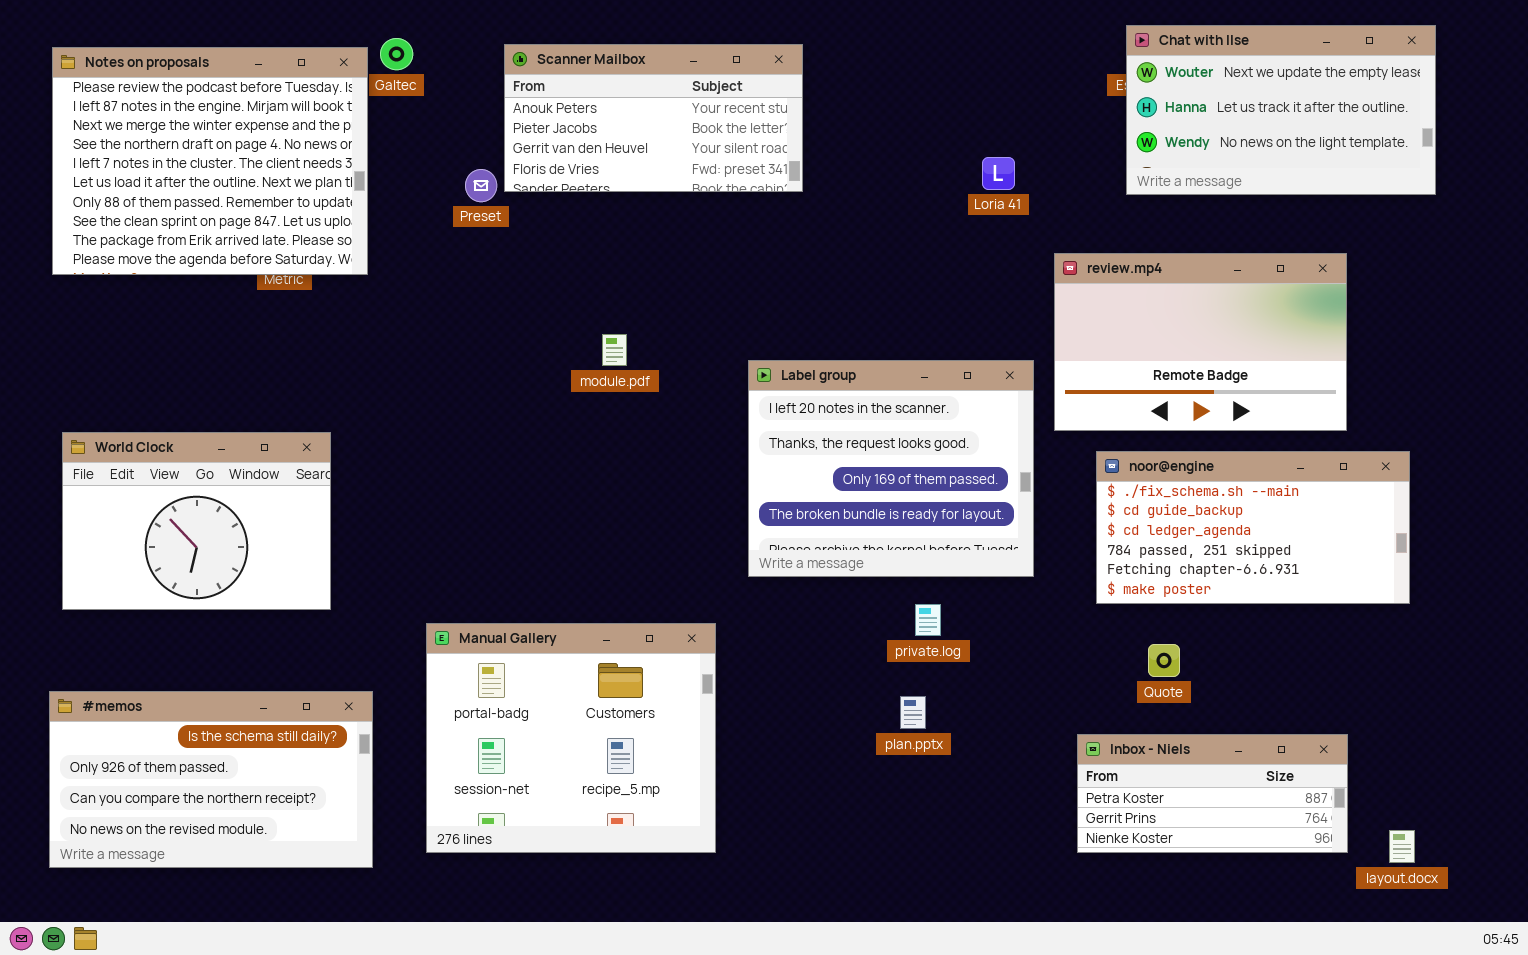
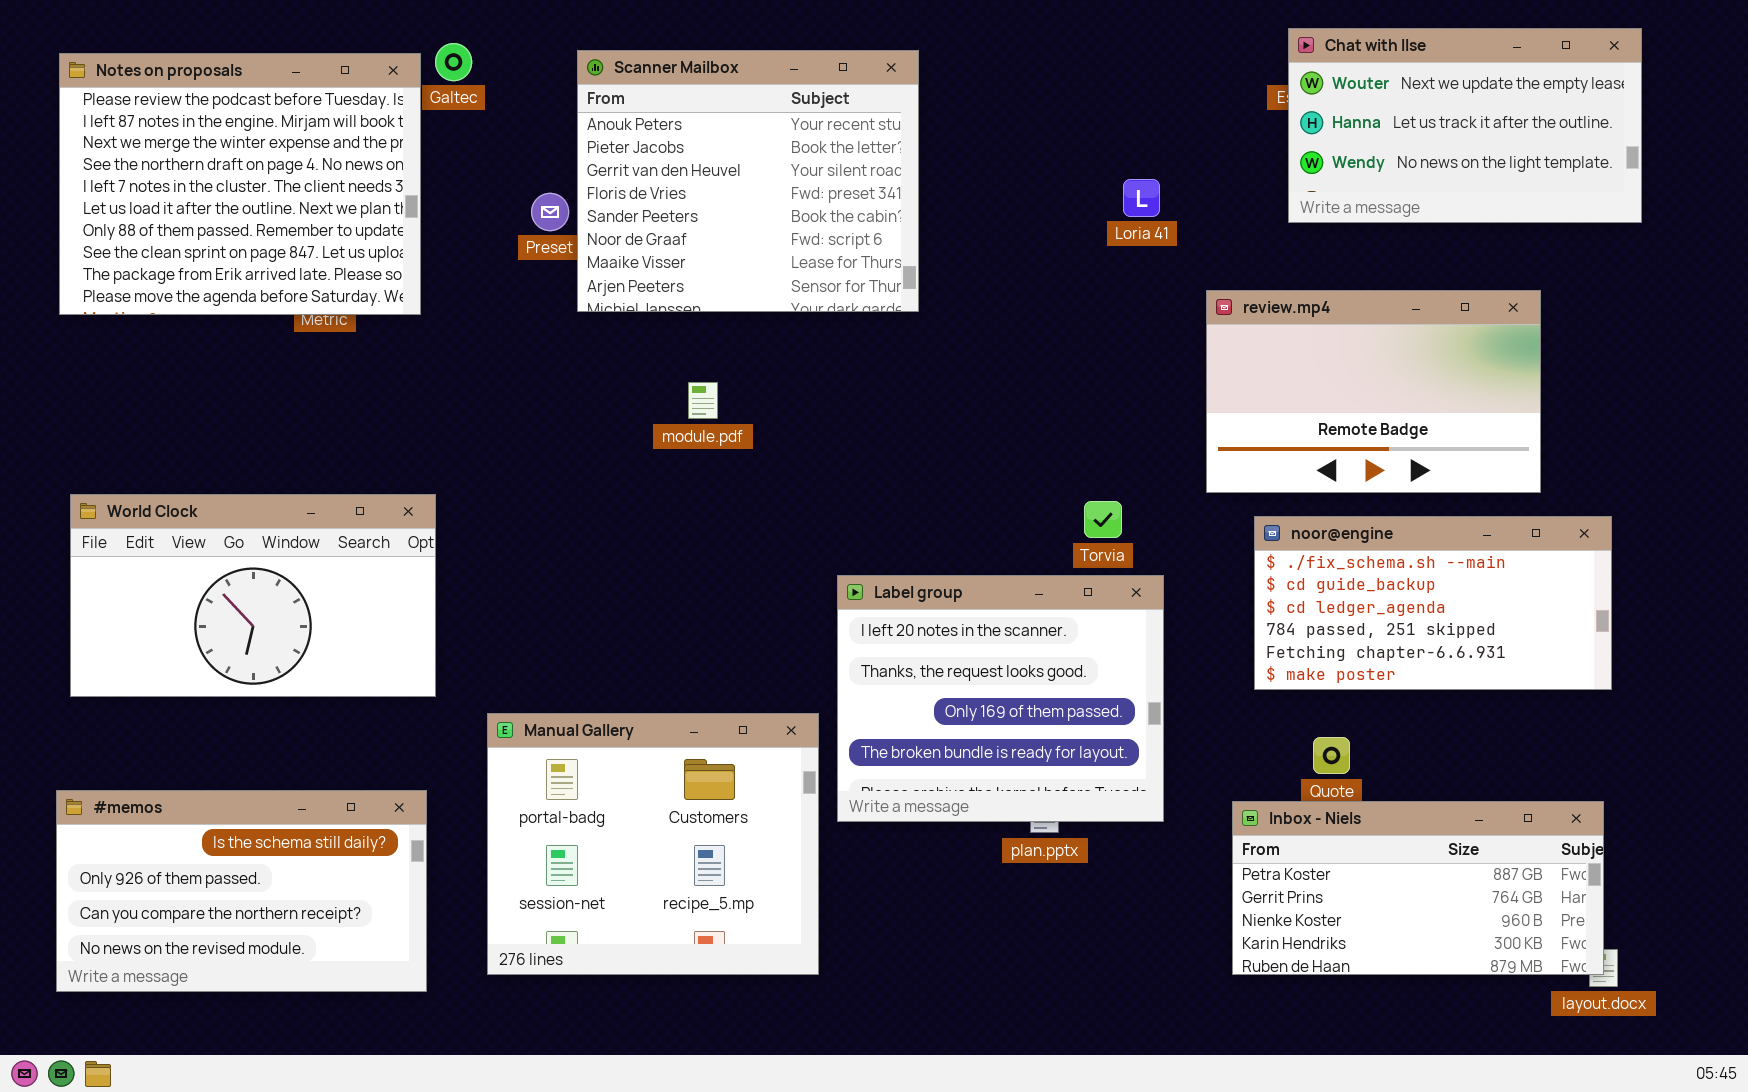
Scanner Mailbox: [504,44,803,192] -> [577,50,919,312], resized
Label group: [748,360,1034,577] -> [837,575,1164,822], moved
World Clock: [62,432,331,610] -> [70,494,436,697], resized
Inbox - Niels: [1077,734,1348,853] -> [1232,801,1604,975], resized

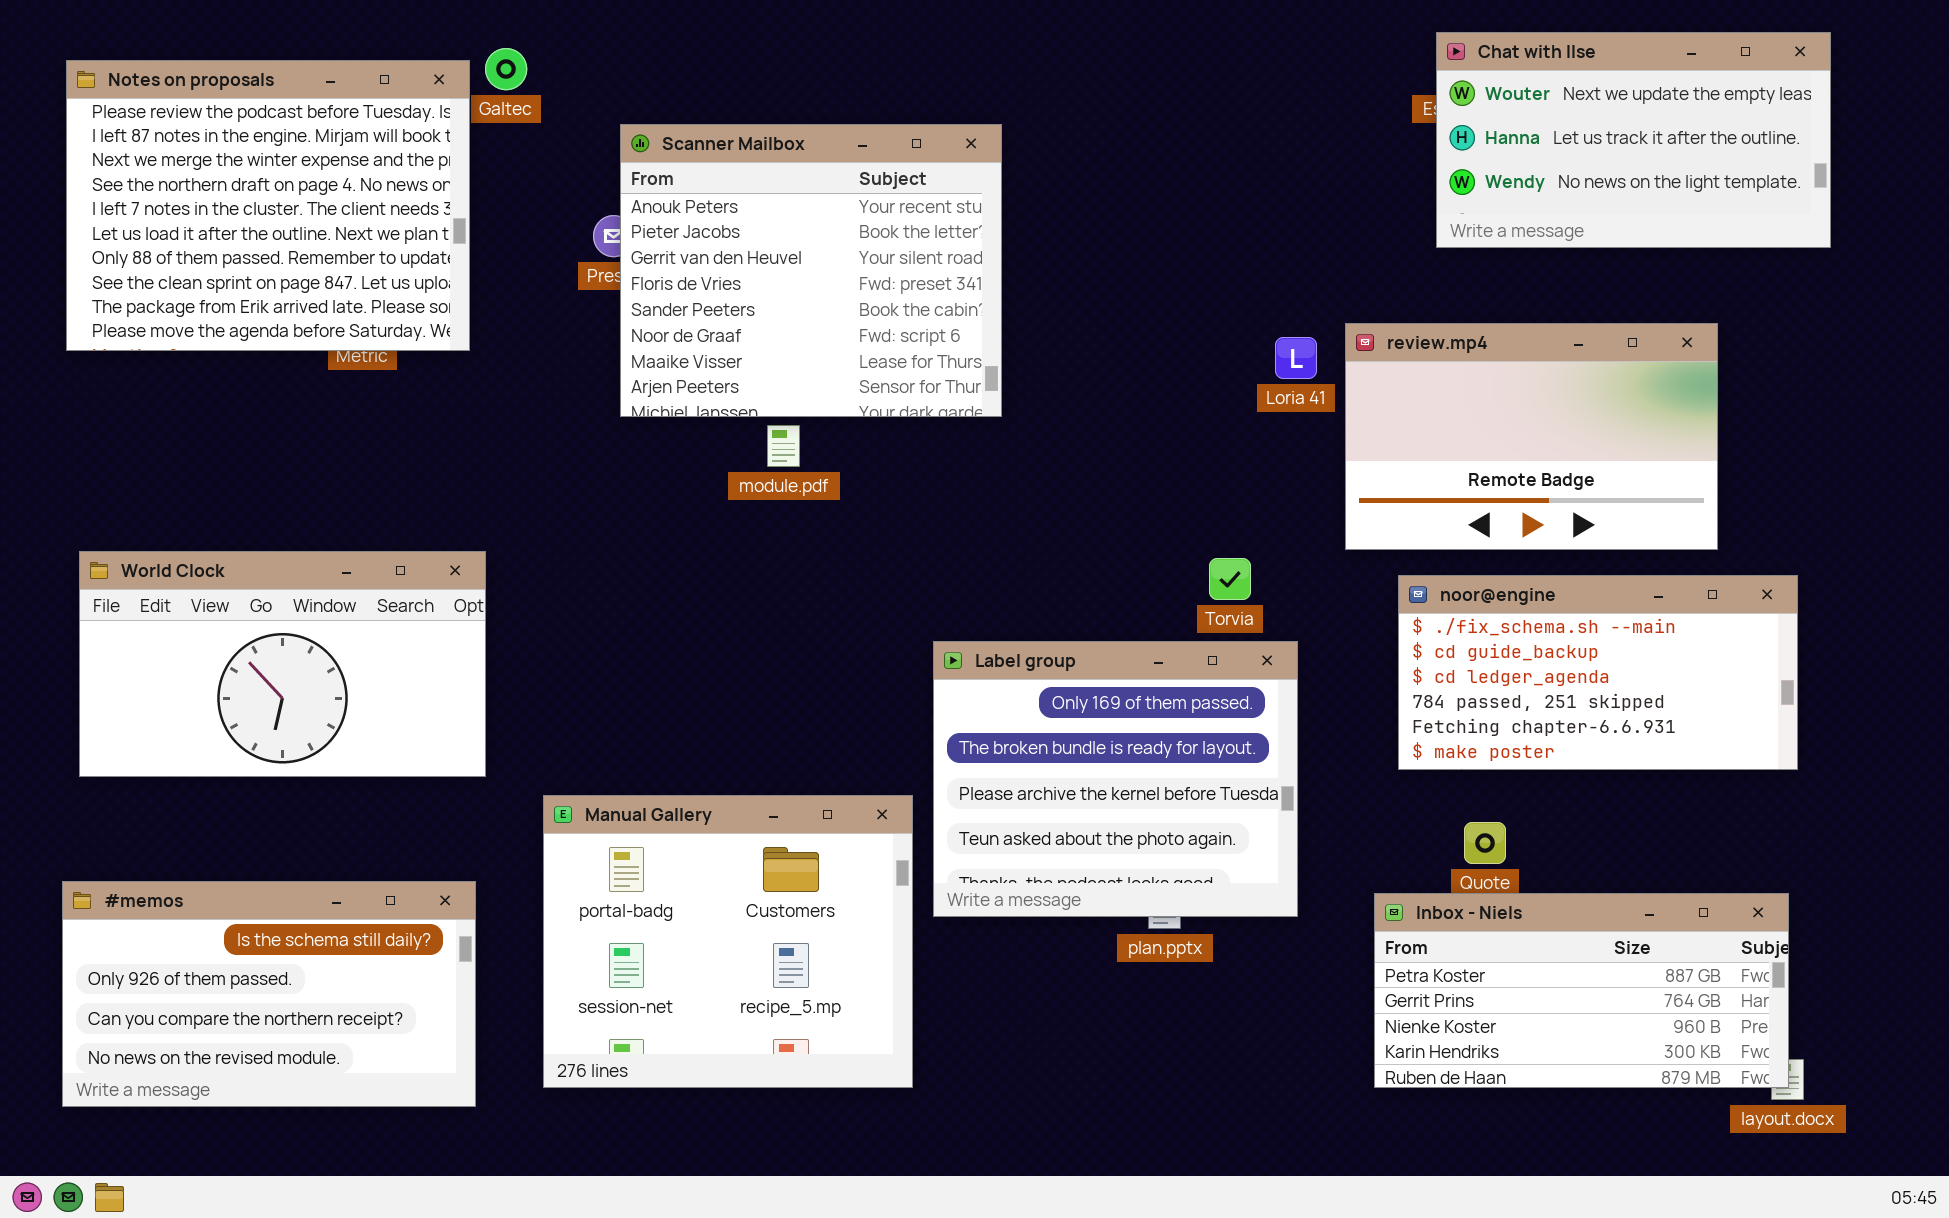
Scanner Mailbox: [577,50,919,312] -> [620,124,1002,417], moved
Loria 41: [1123,179,1160,217] -> [1275,337,1317,379], moved
Label group: [837,575,1164,822] -> [933,641,1298,917], scrolled down 2 rows

